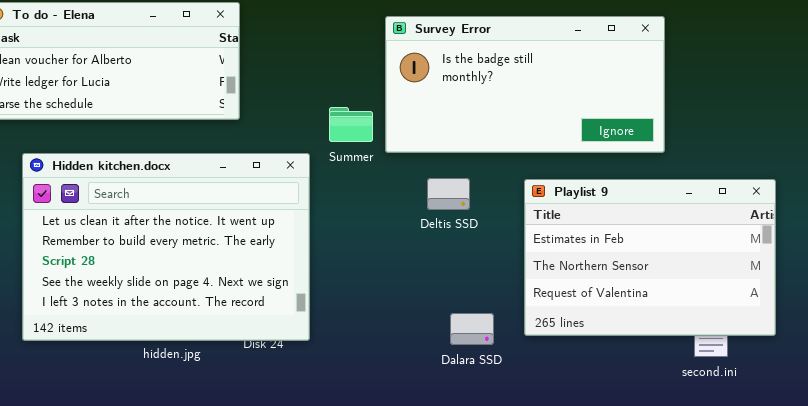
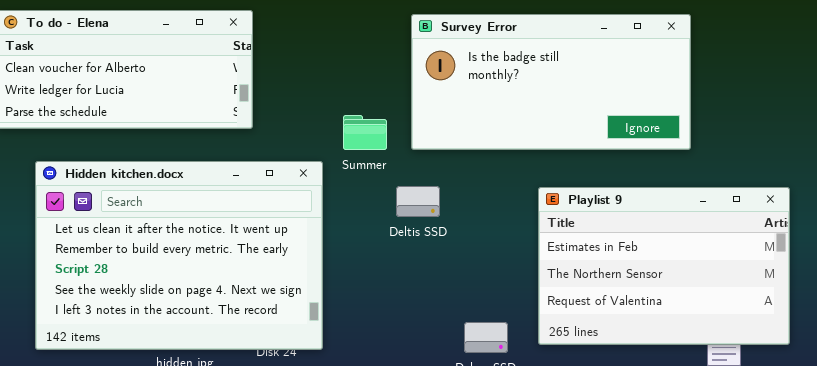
Survey Error: [385,16,665,153] -> [411,14,691,150], moved
Deltis SSD: [427,178,470,210] -> [396,186,440,217], moved

